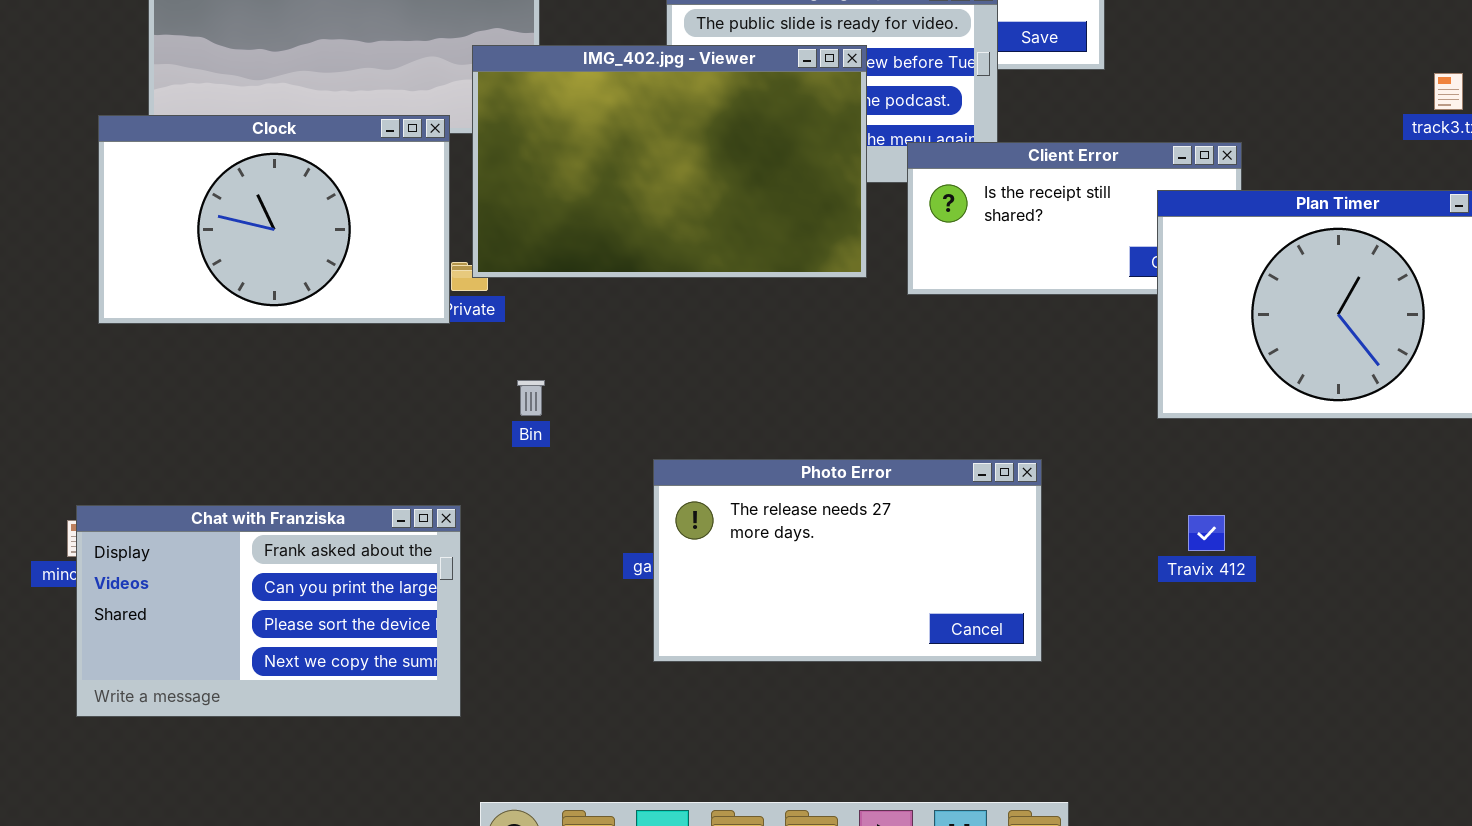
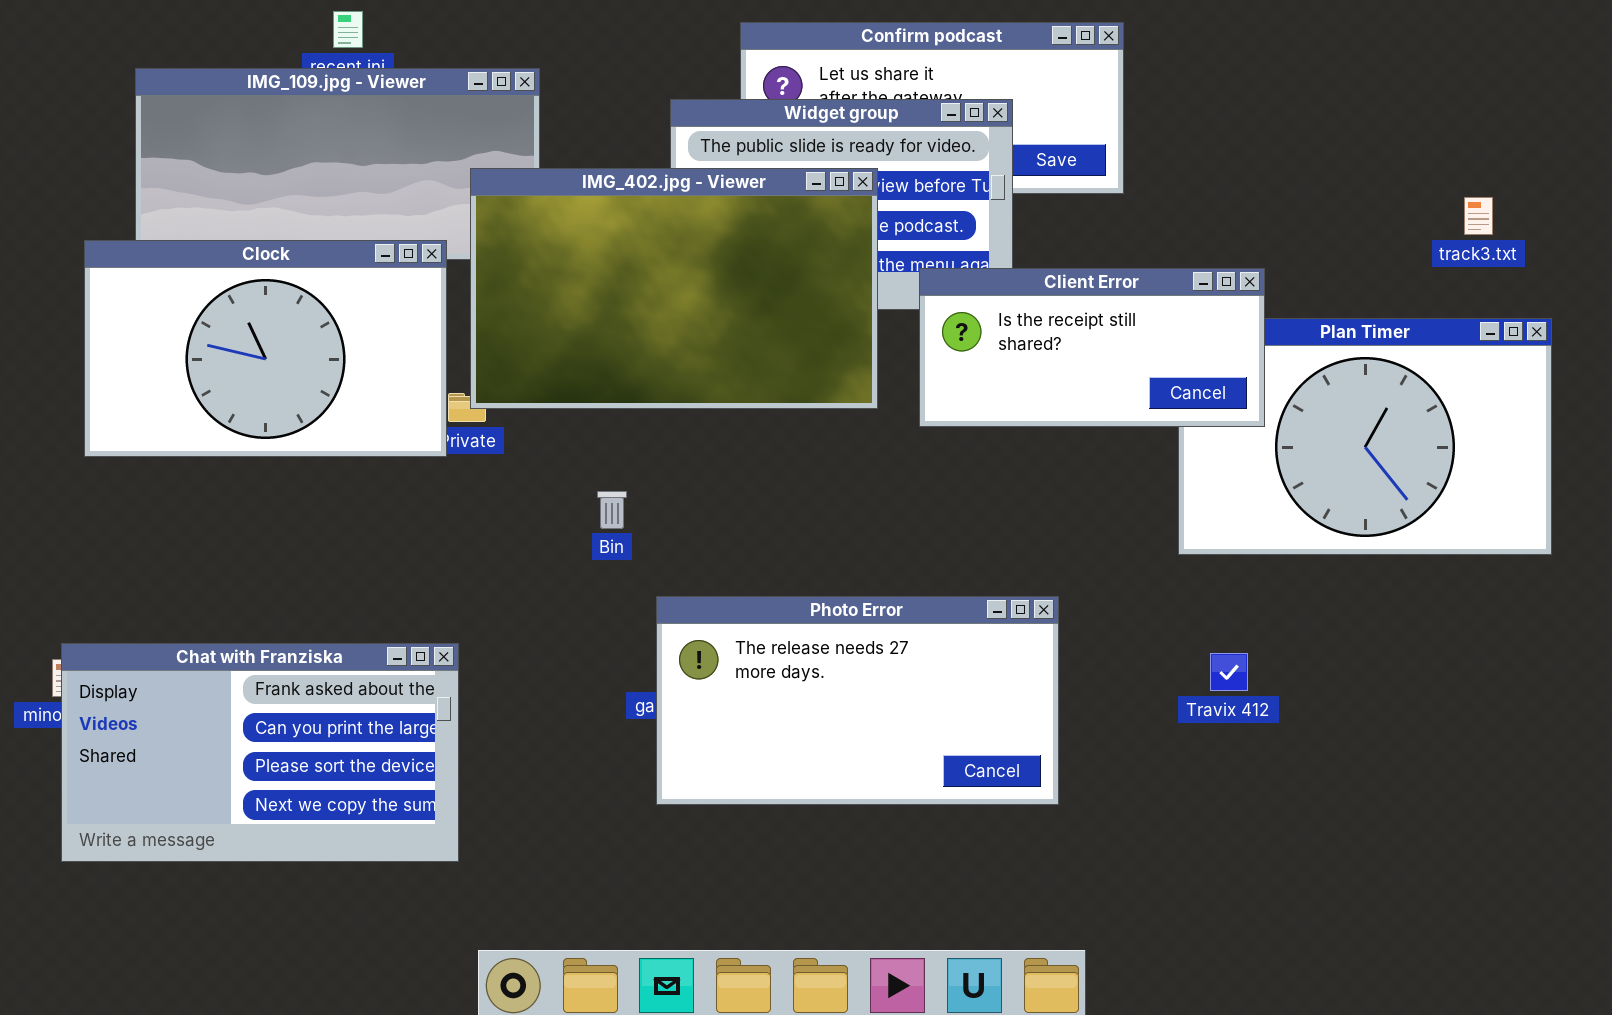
Client Error: [907,142,1242,295] -> [919,268,1265,427], raised
Bin: [517,380,545,416] -> [597,491,627,529], moved

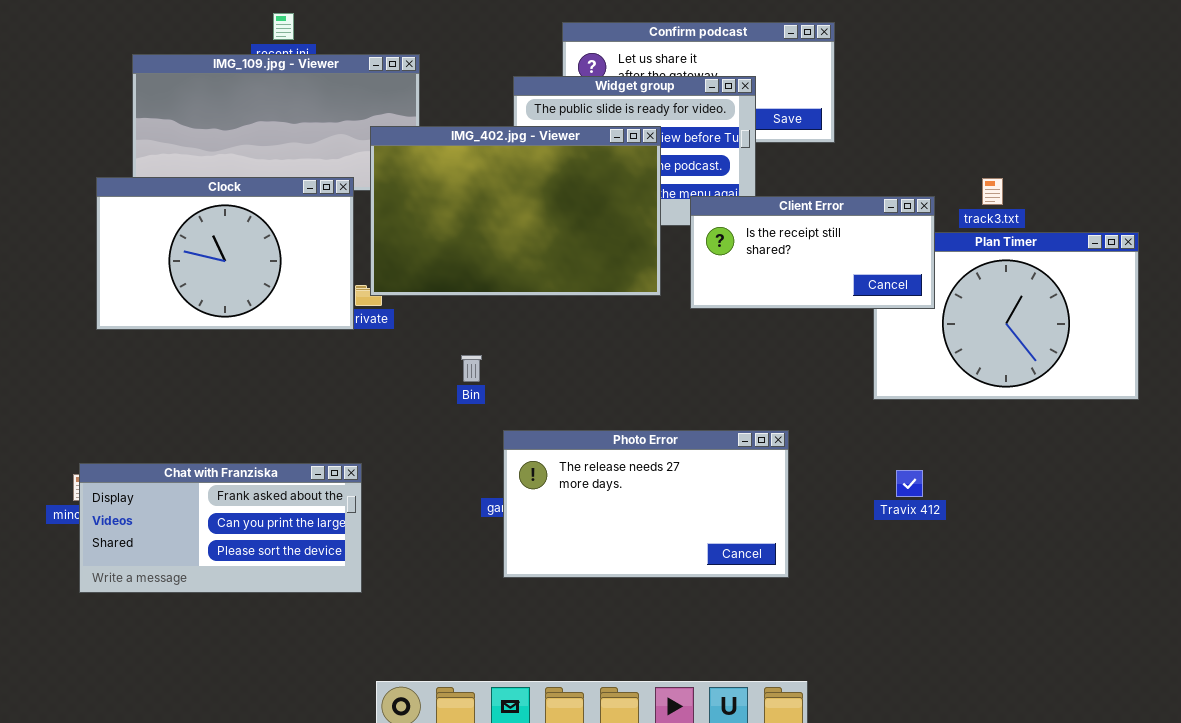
track3.txt: [1464,197,1493,235] -> [982,178,1003,205], moved
Chat with Franziska: [61,643,459,862] -> [79,463,362,593], resized

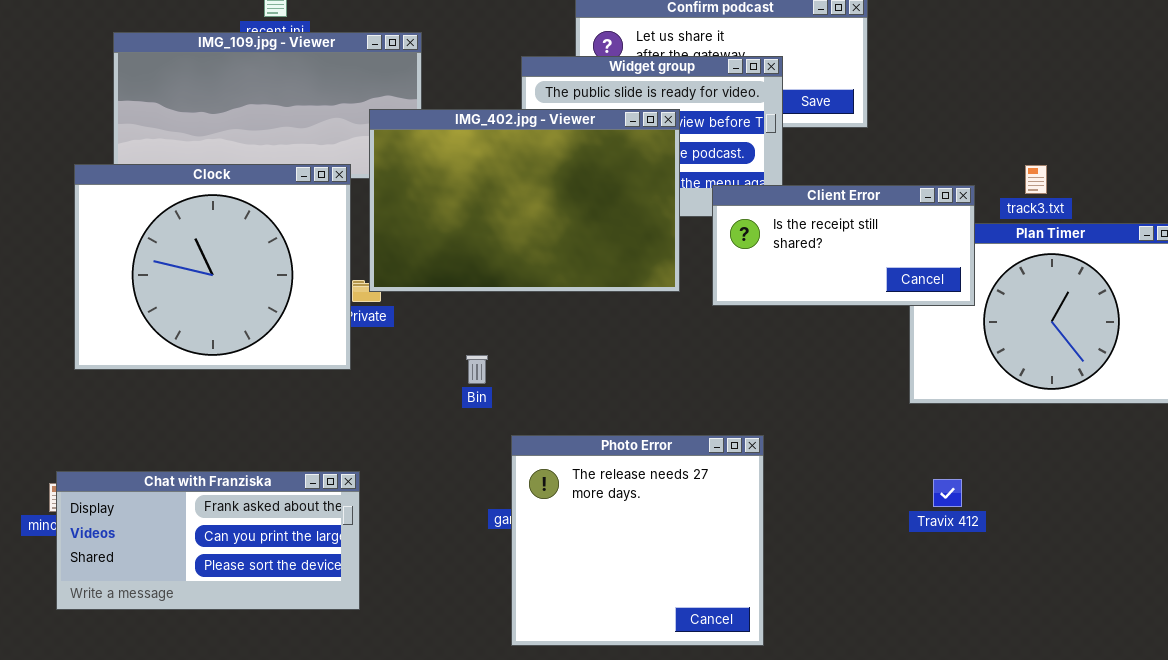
Clock: [96,177,354,330] -> [74,164,351,370], resized
Photo Error: [503,430,789,578] -> [511,435,764,646], resized

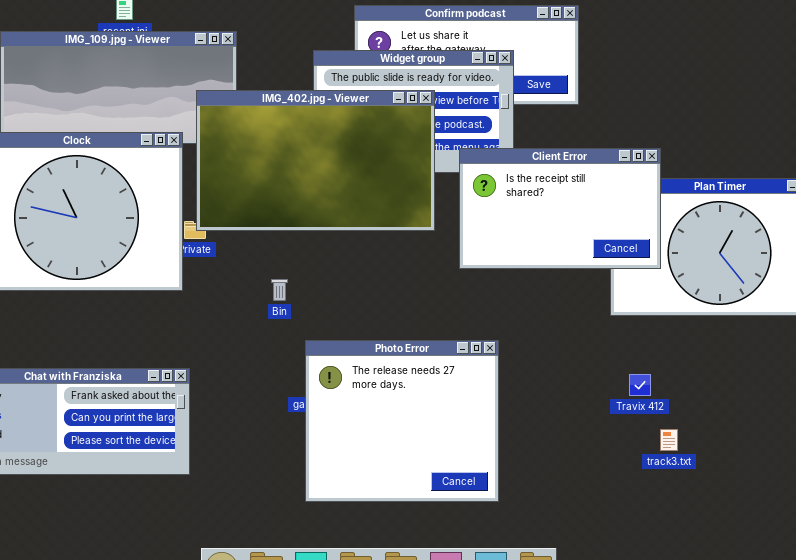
track3.txt: [1025,165,1047,194] -> [660,429,678,451], moved
Client Error: [712,185,975,306] -> [459,148,661,269], resized

